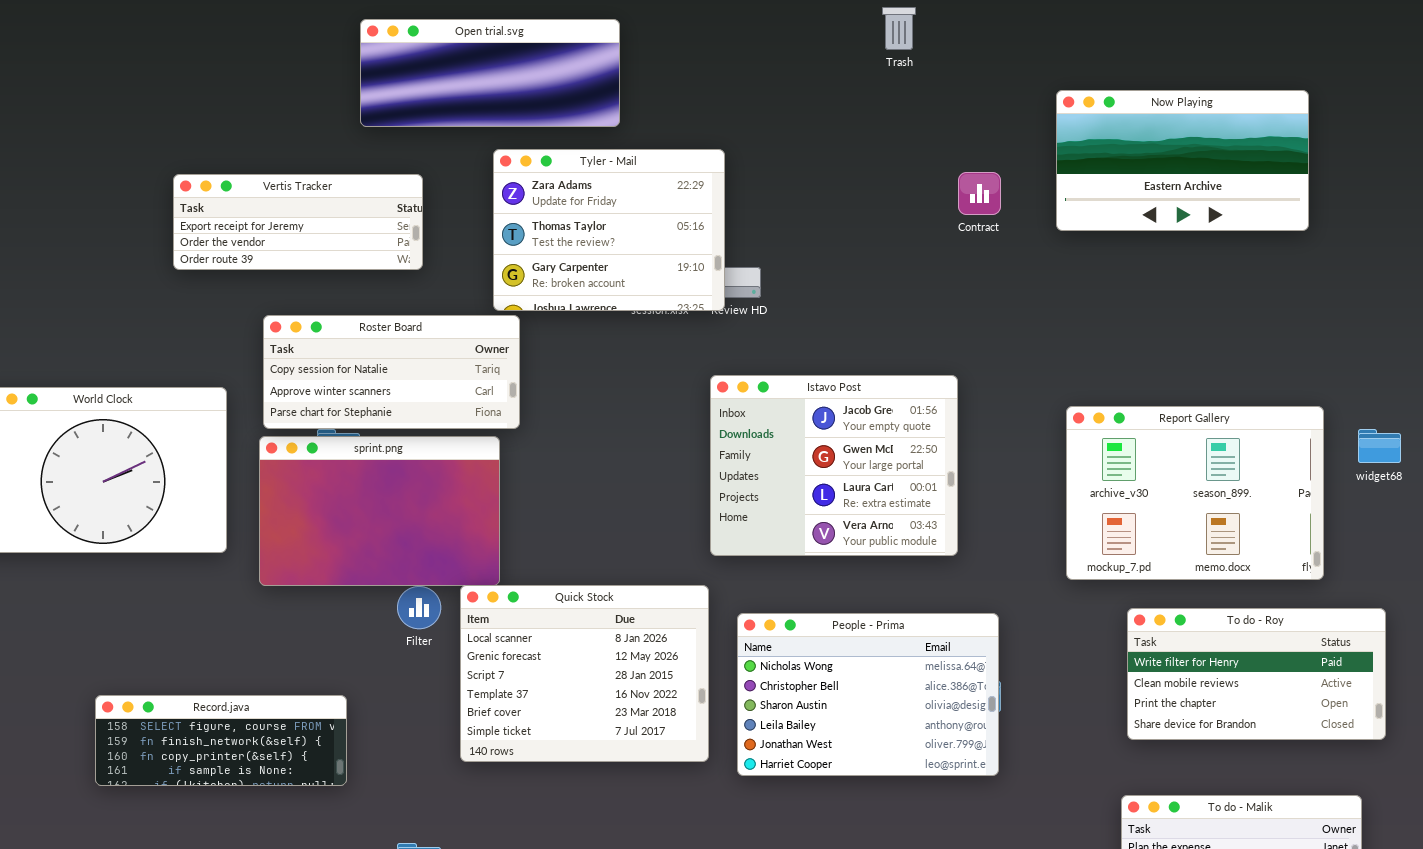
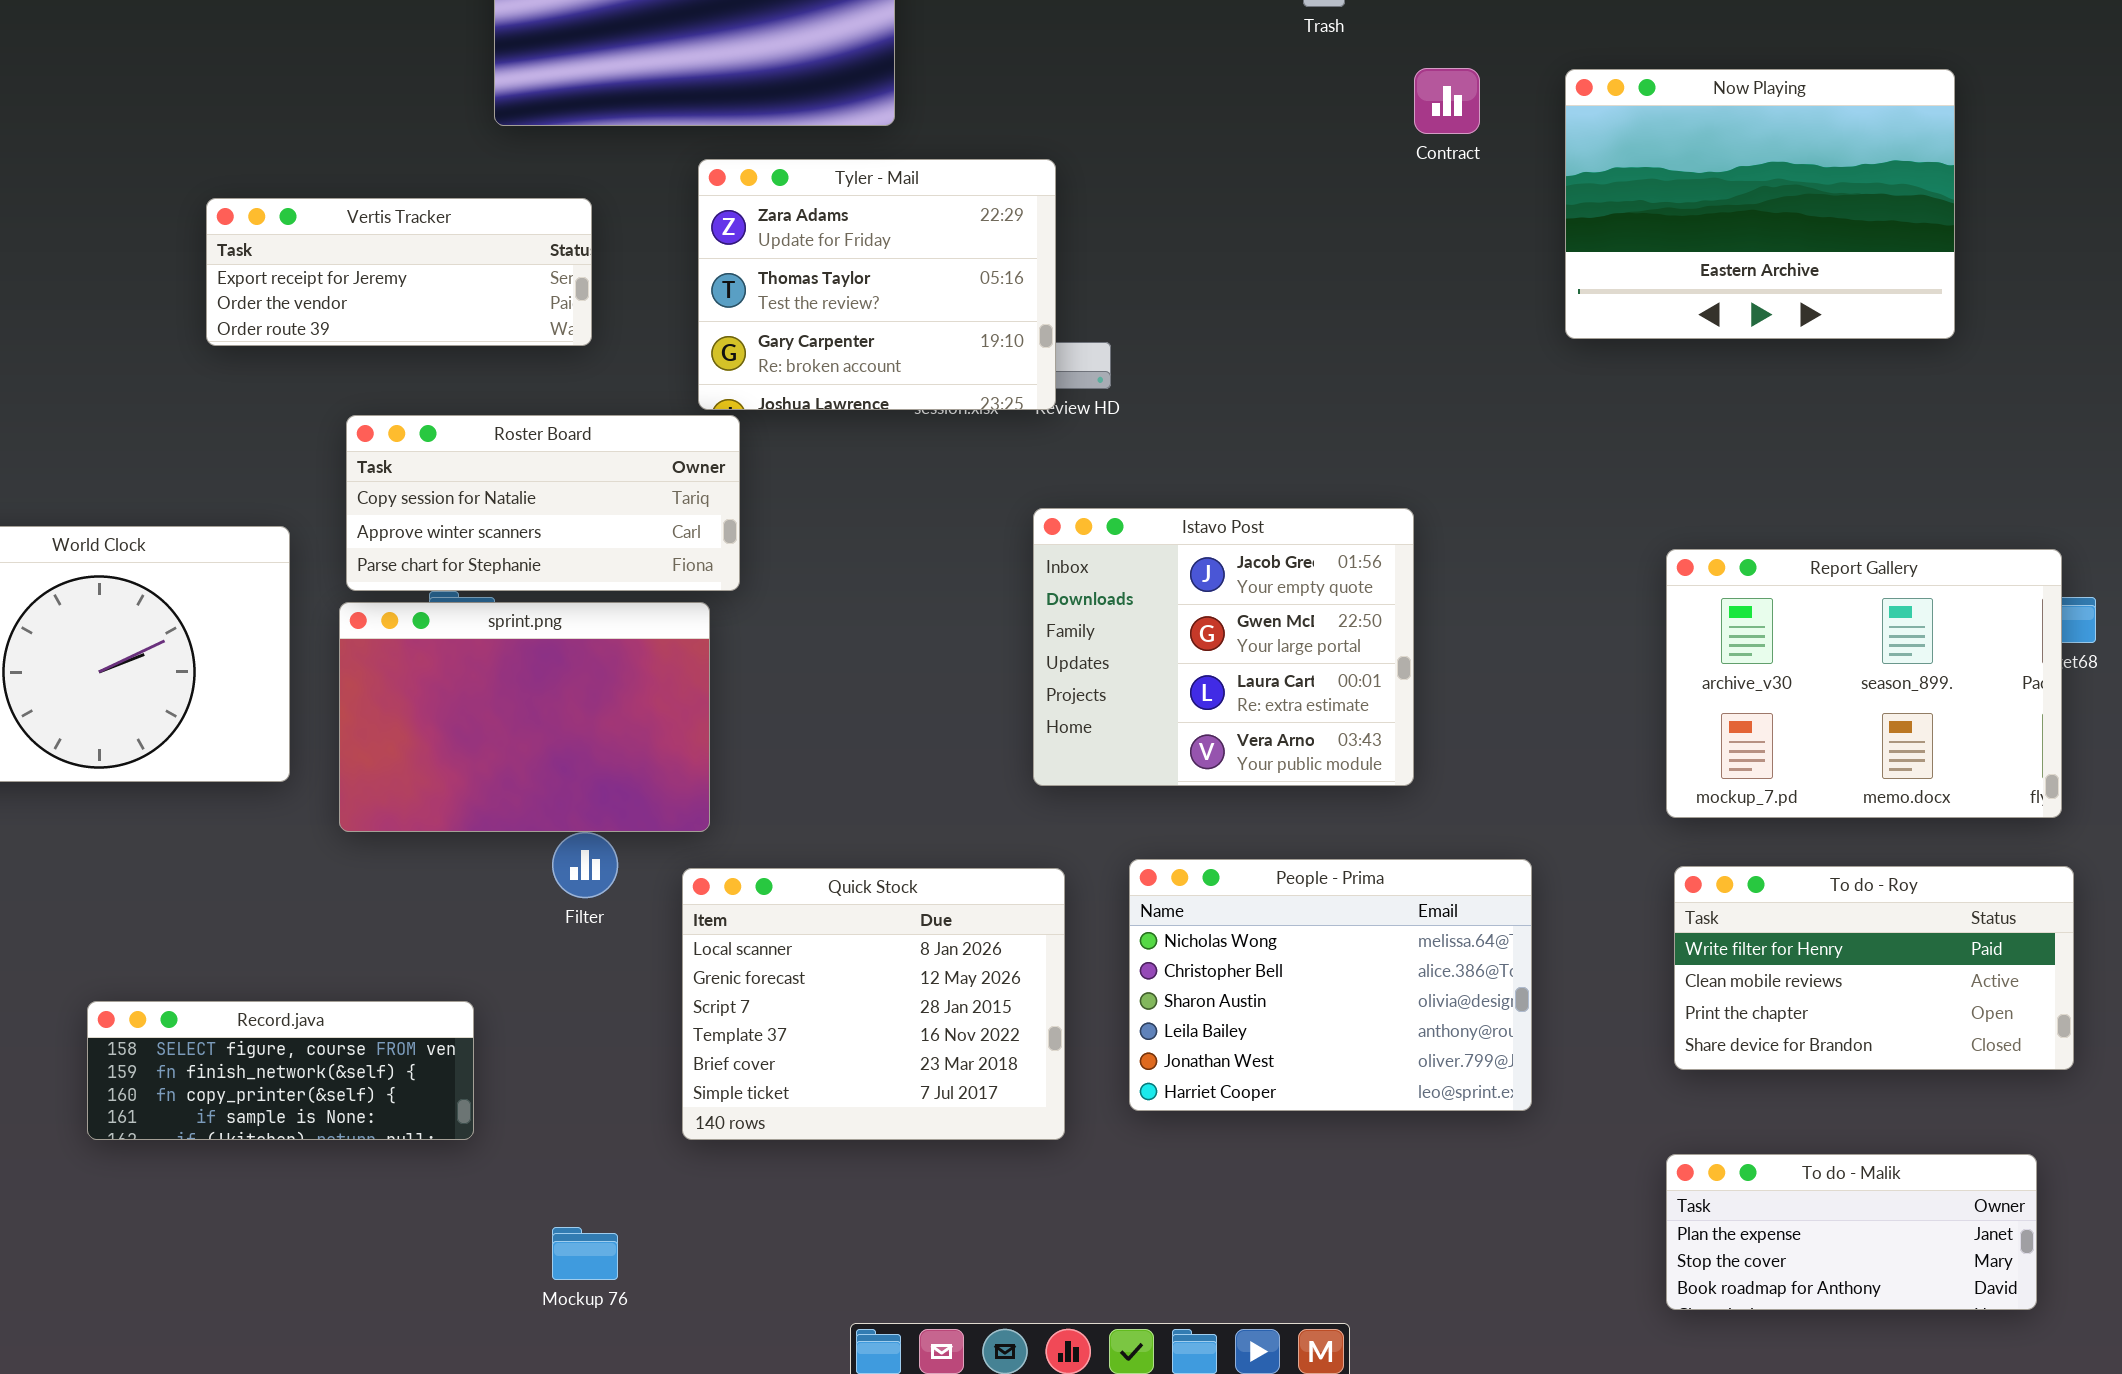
Now Playing: [1056,90,1309,231] -> [1565,69,1955,339], resized
Contract: [958,172,1001,215] -> [1414,68,1480,134], moved
Report Gallery: [1066,406,1324,580] -> [1666,549,2062,818], moved
Quick Stock: [460,585,709,762] -> [682,868,1065,1140], moved
People - Prima: [737,613,999,776] -> [1129,859,1532,1111], moved

